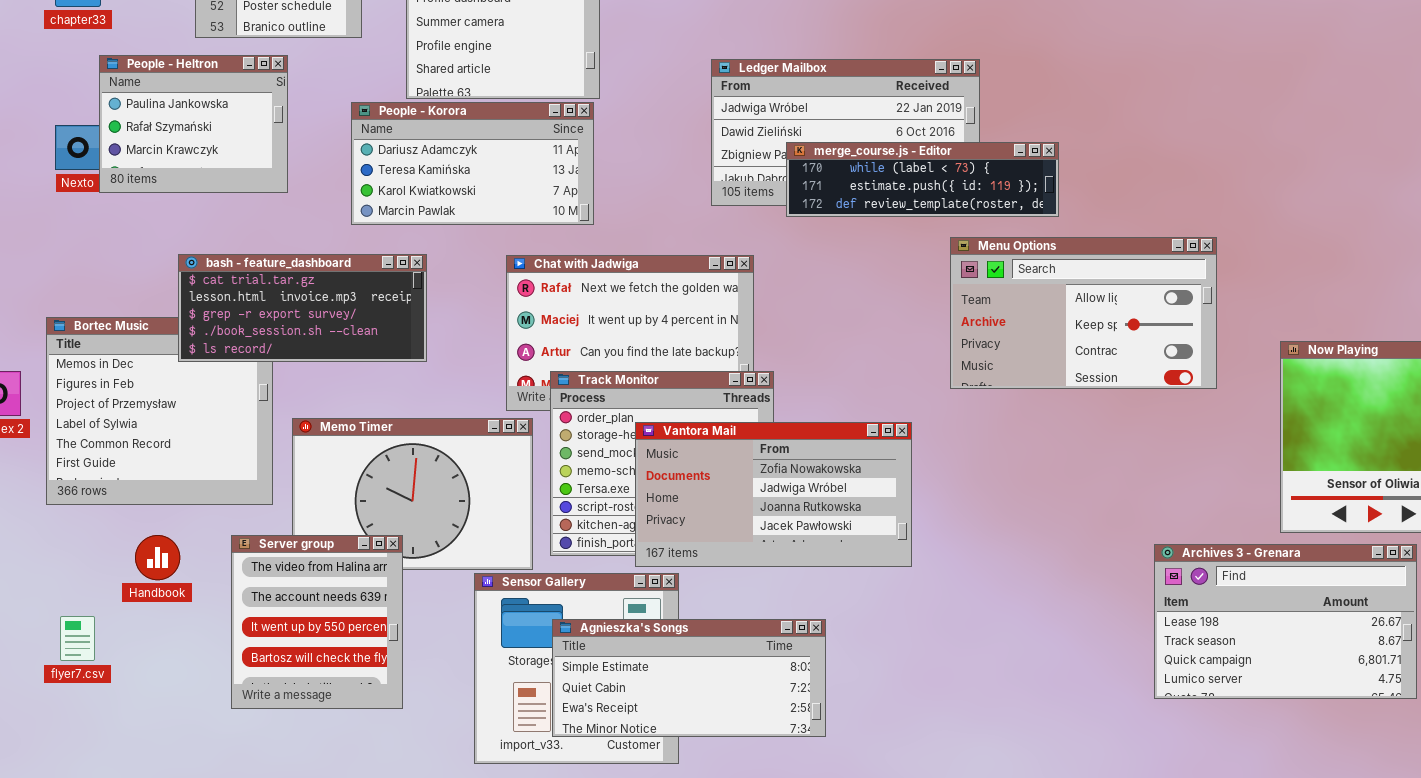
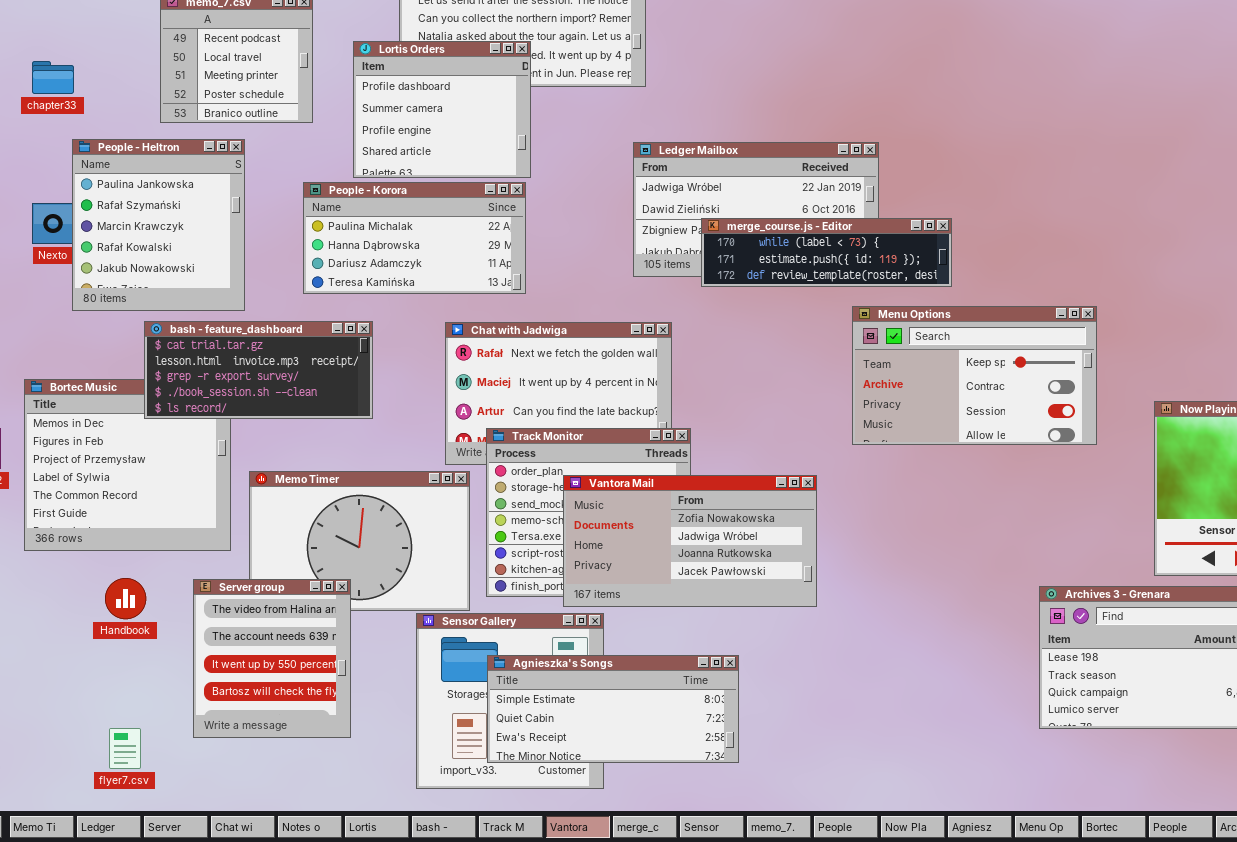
People - Heltron: [99,55,288,193] -> [72,139,245,311], resized
People - Korora: [351,102,594,225] -> [303,182,526,294], scrolled up 2 rows
Menu Options: [950,237,1217,389] -> [852,306,1097,445], scrolled down 1 row
flyer7.csv: [60,616,95,661] -> [109,728,141,769], moved

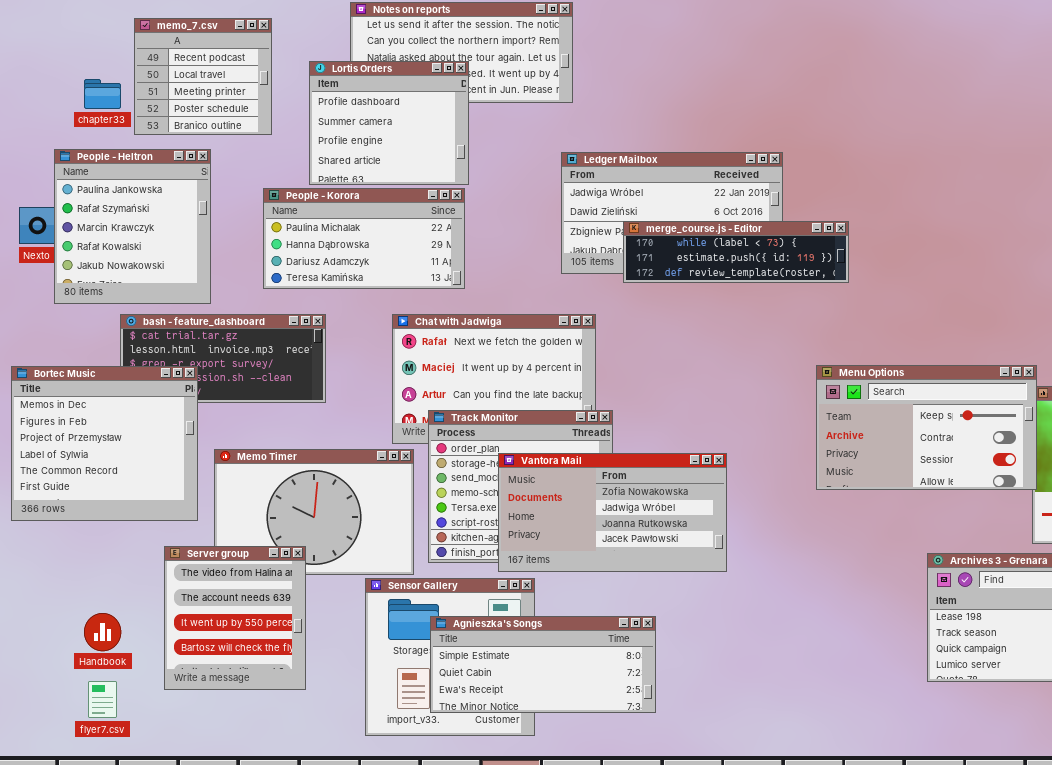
chapter33: [32,61,74,94] -> [84,79,121,109], moved
Menu Options: [852,306,1097,445] -> [816,365,1037,490], moved
Bortec Music: [24,379,231,551] -> [11,366,198,521], raised
Handbook: [105,578,146,619] -> [84,613,121,651], moved

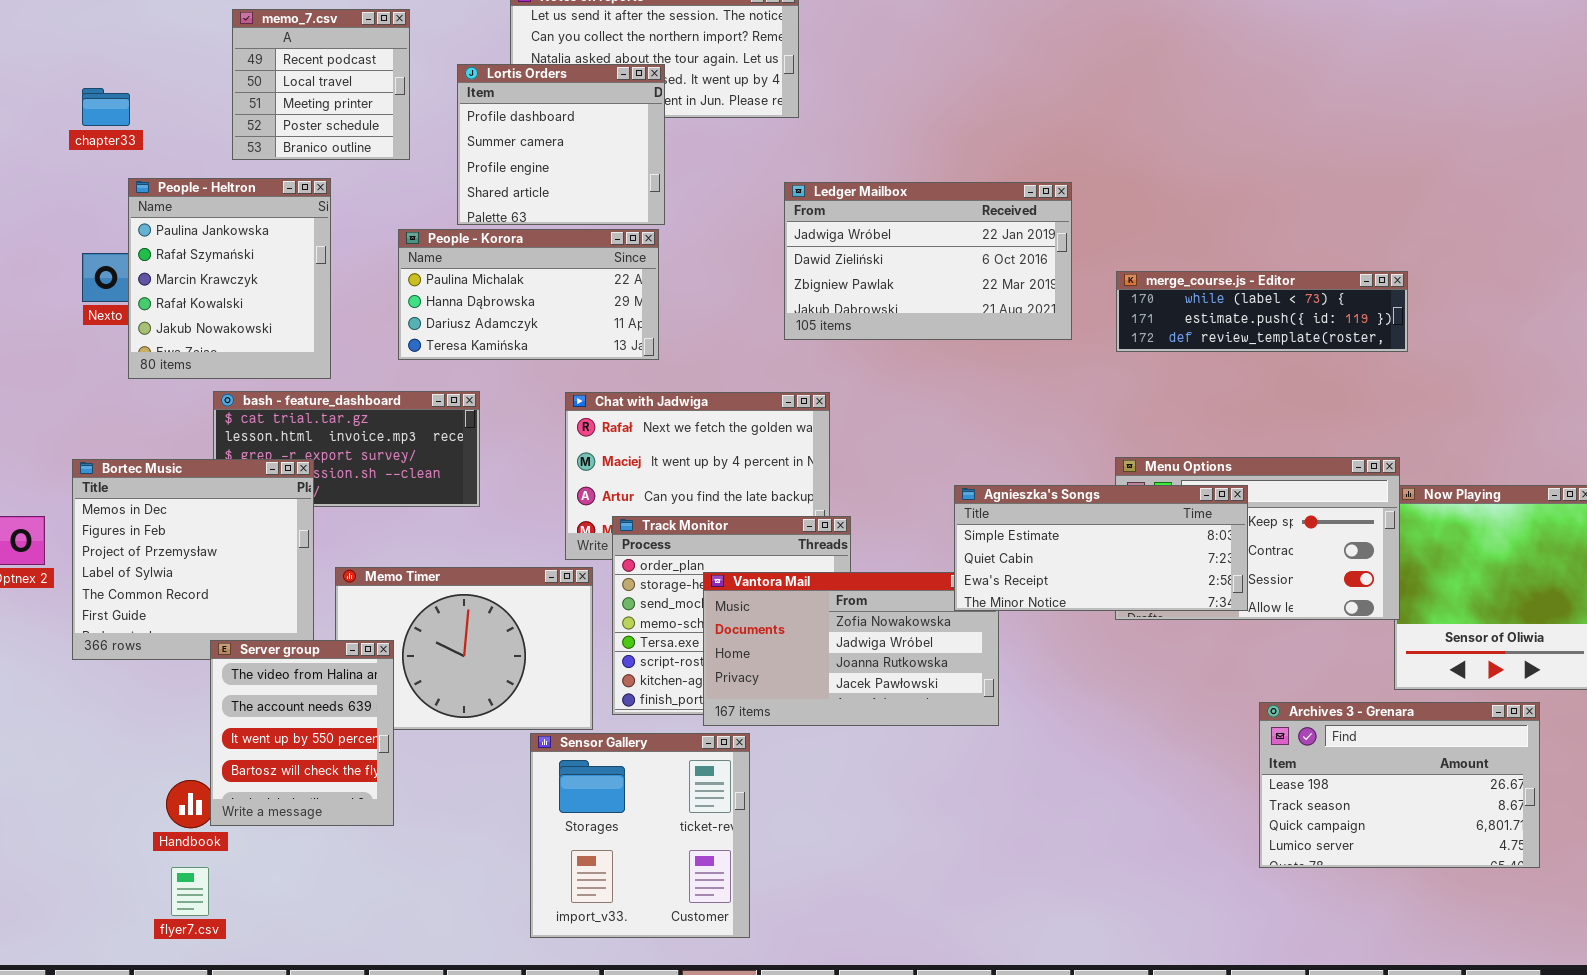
chapter33: [84,79,121,109] -> [82,88,130,126], moved
merge_course.js - Editor: [623,221,849,283] -> [1116,271,1408,352], moved
Server group: [164,546,306,690] -> [210,640,394,826], moved
Agnieszka's Songs: [430,616,656,713] -> [954,485,1248,611], moved

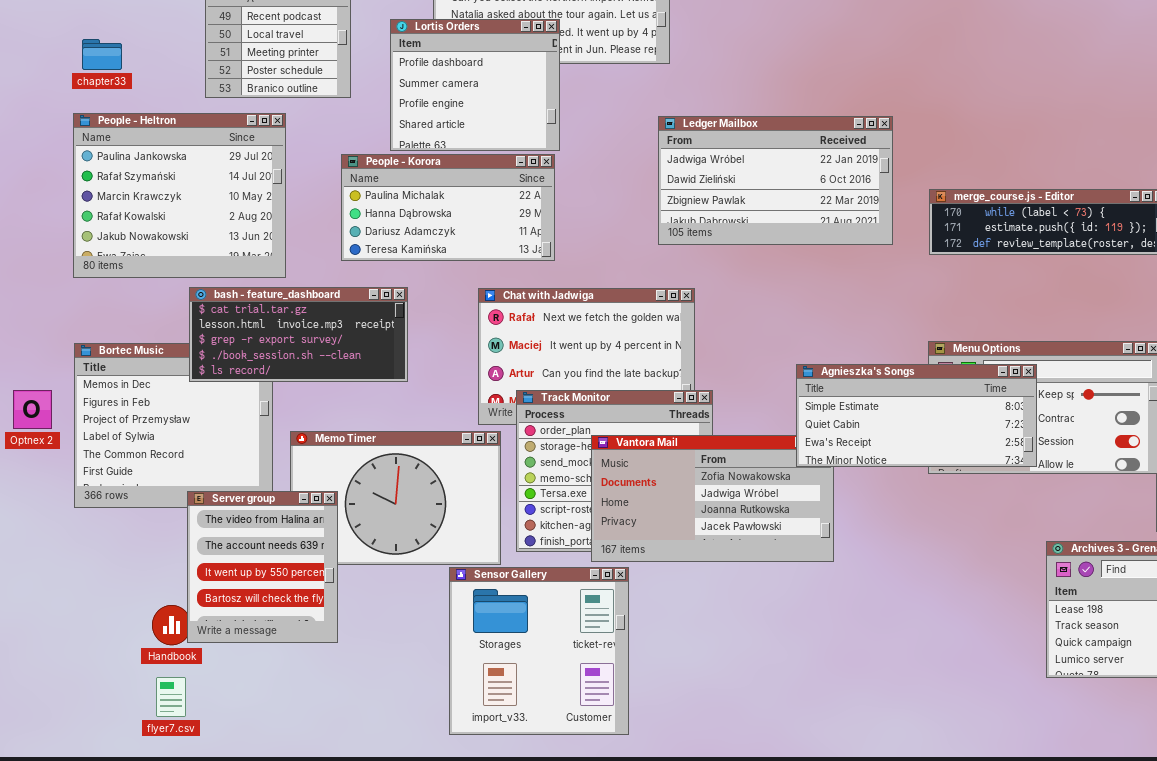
People - Heltron: [128,178,331,379] -> [73,113,286,278], resized
bash - feature_dashboard: [213,391,480,507] -> [189,287,408,382], raised

